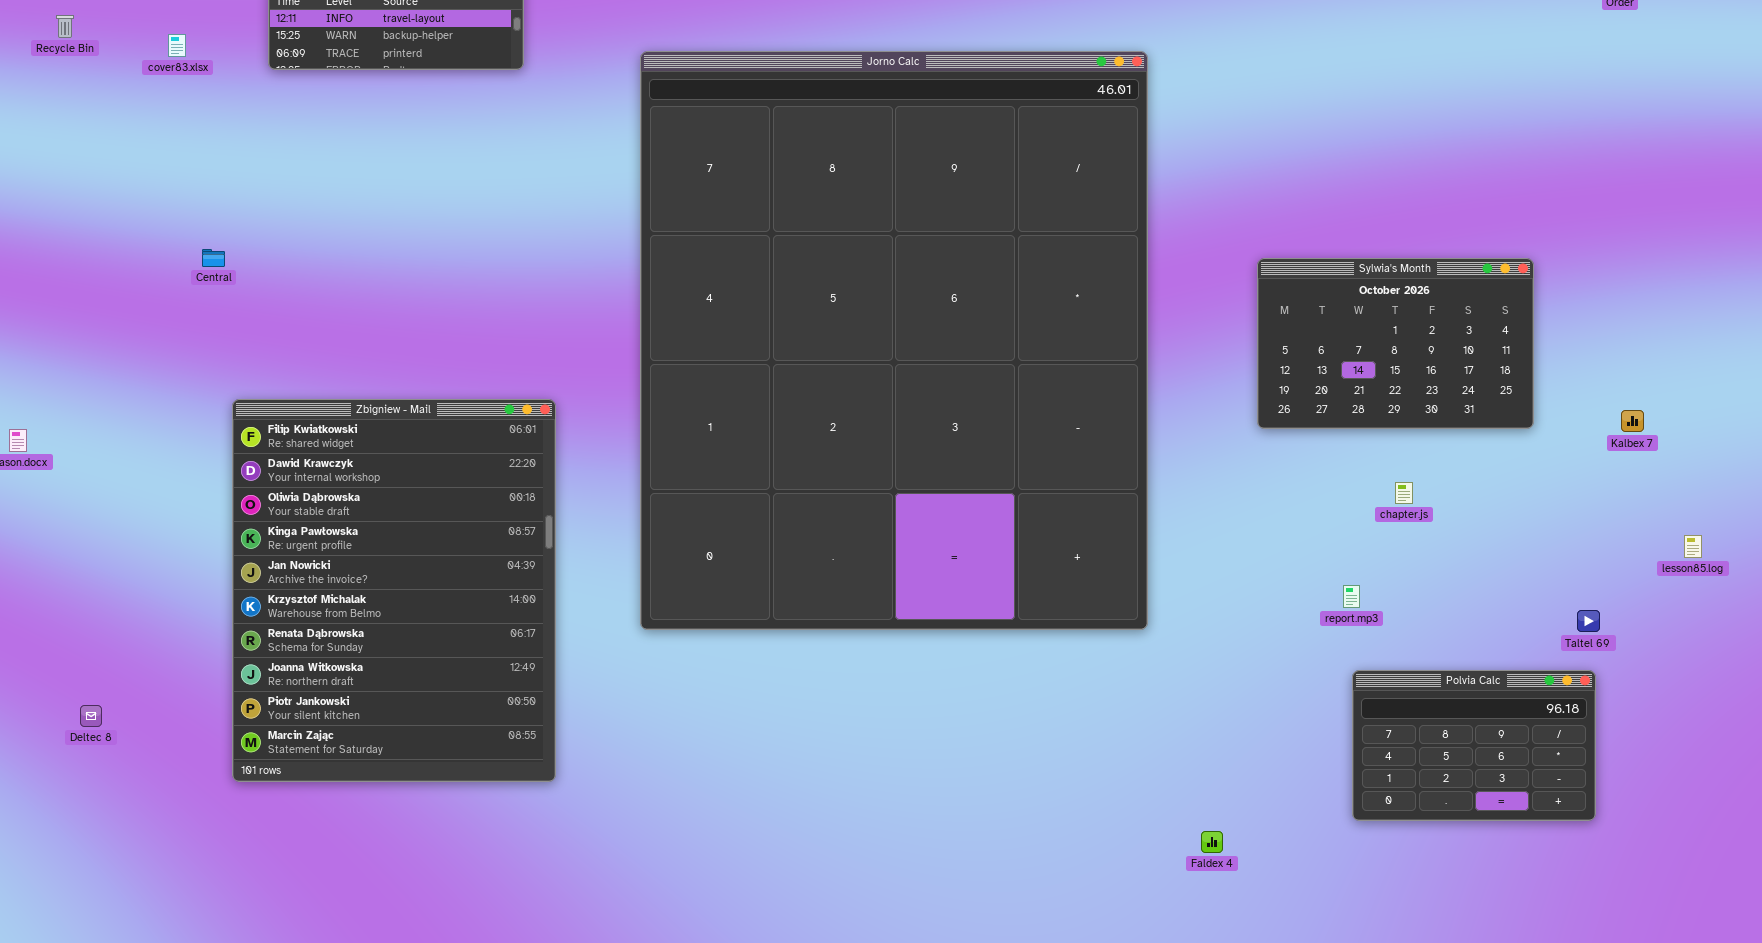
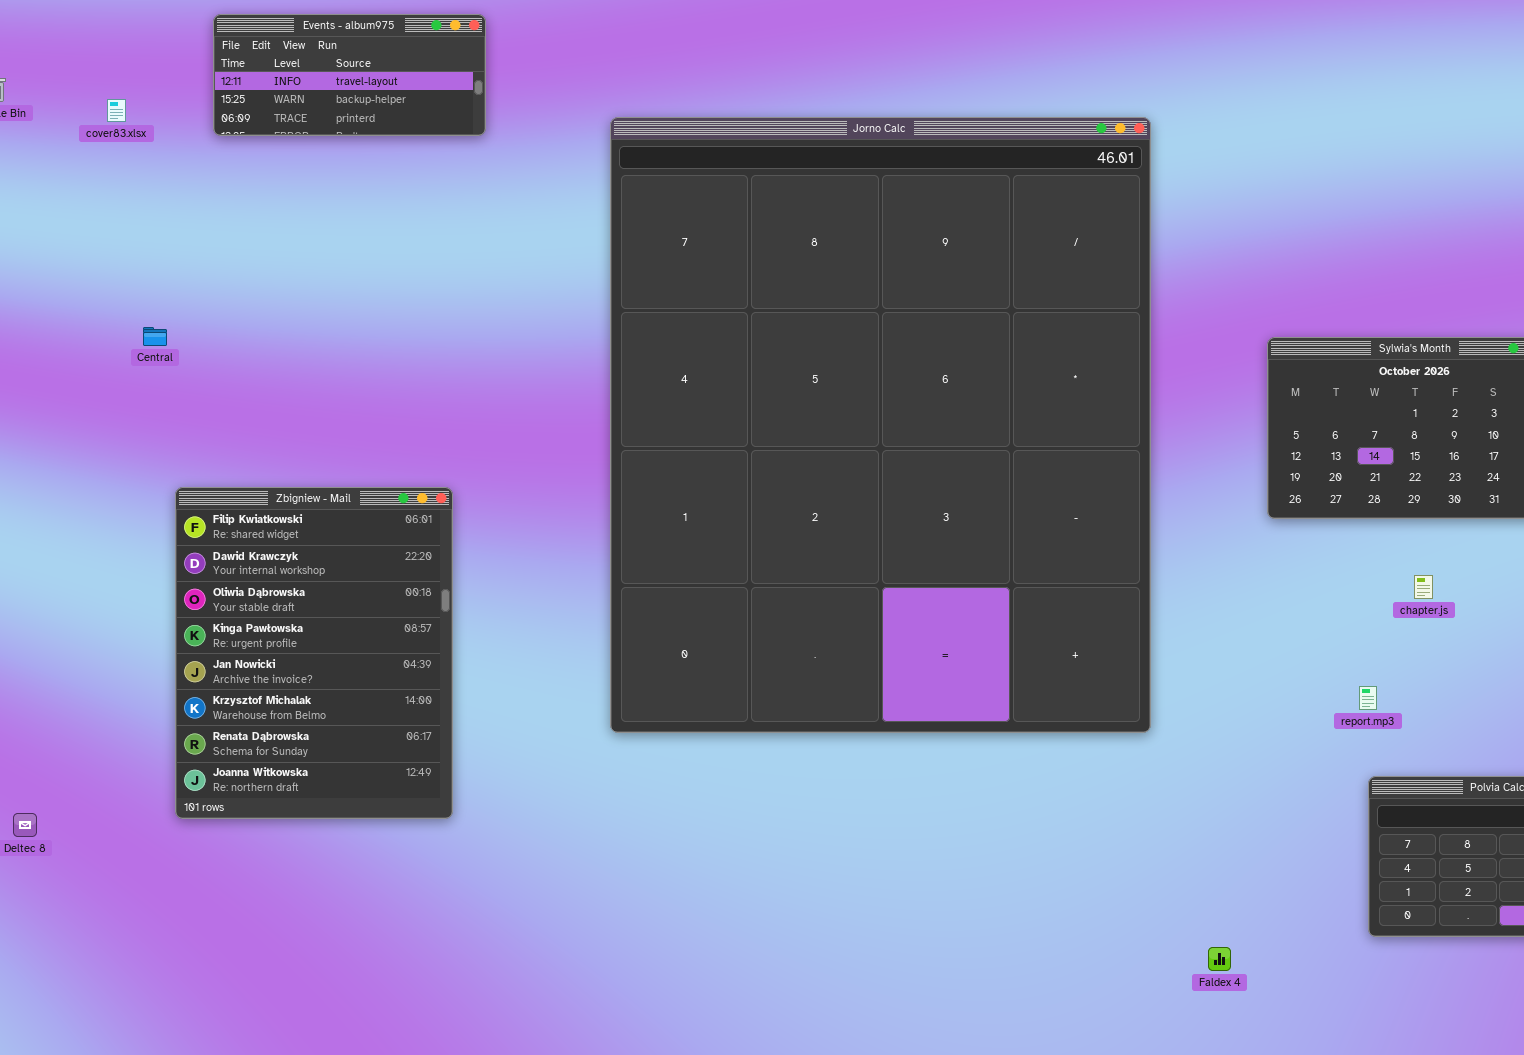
Zbigniew - Mail: [232,399,556,782] -> [175,487,453,819], resized

